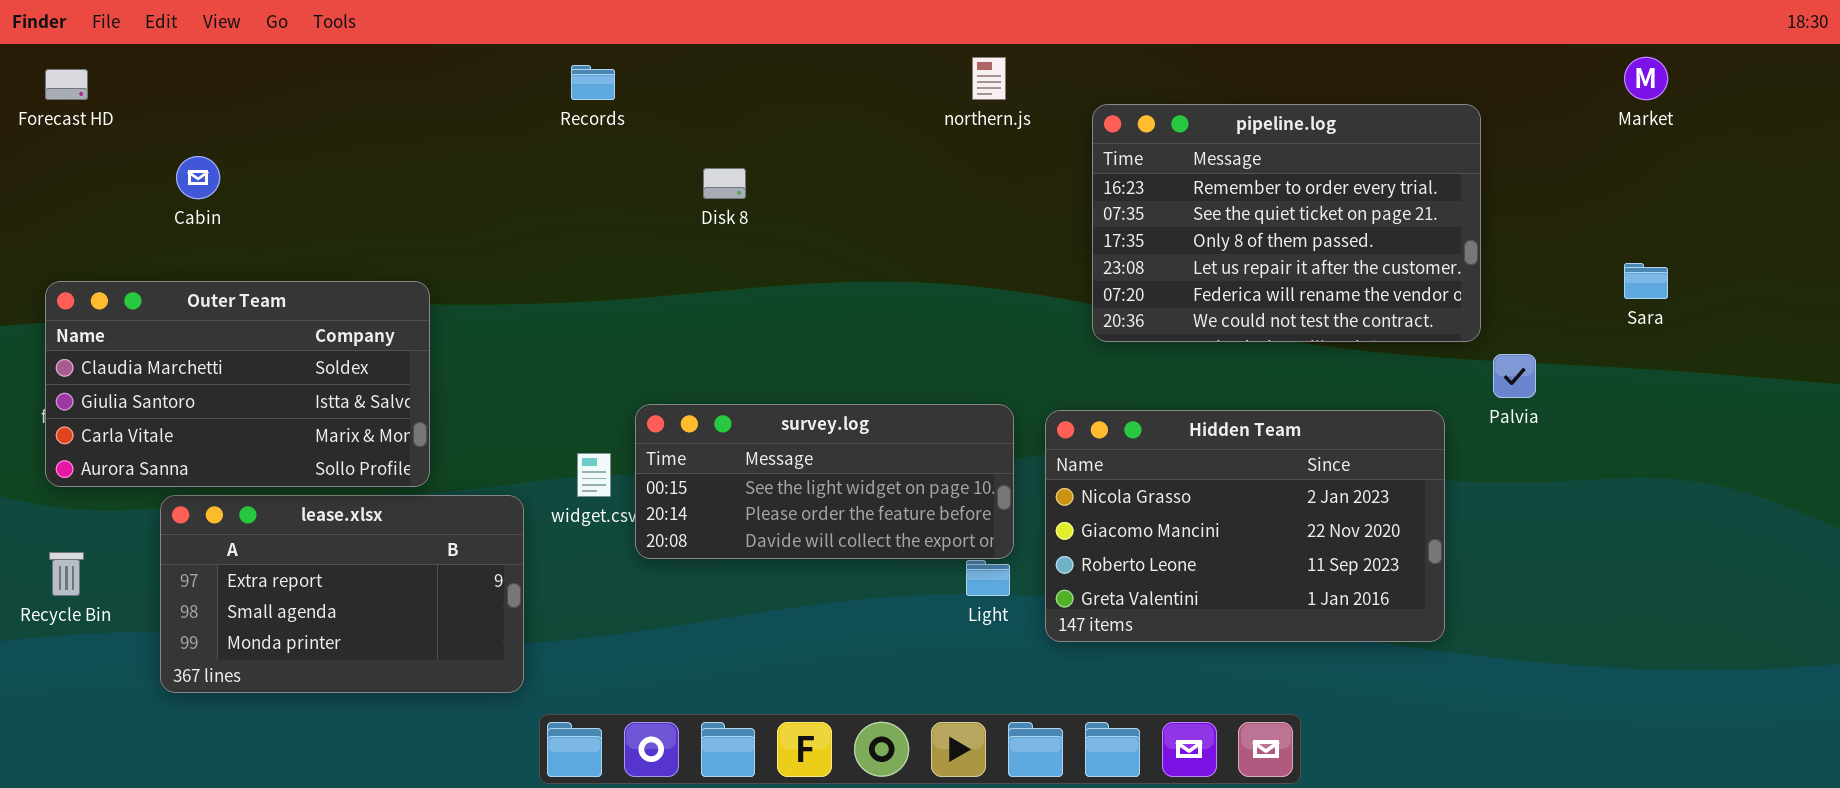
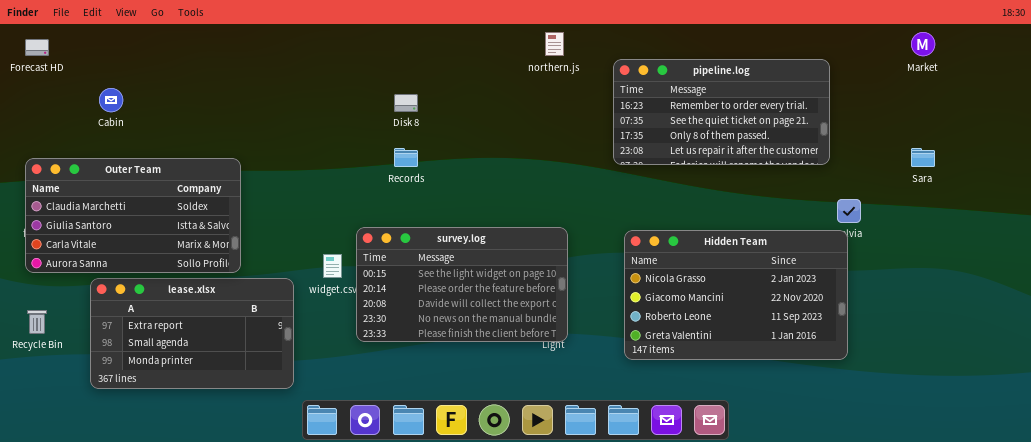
Records: [571,65,615,100] -> [394,148,418,167], moved
pipeline.log: [1092,104,1481,342] -> [613,59,830,165], resized
survey.log: [635,404,1014,559] -> [356,227,568,342], resized
Hidden Team: [1045,410,1445,642] -> [624,230,848,360], moved

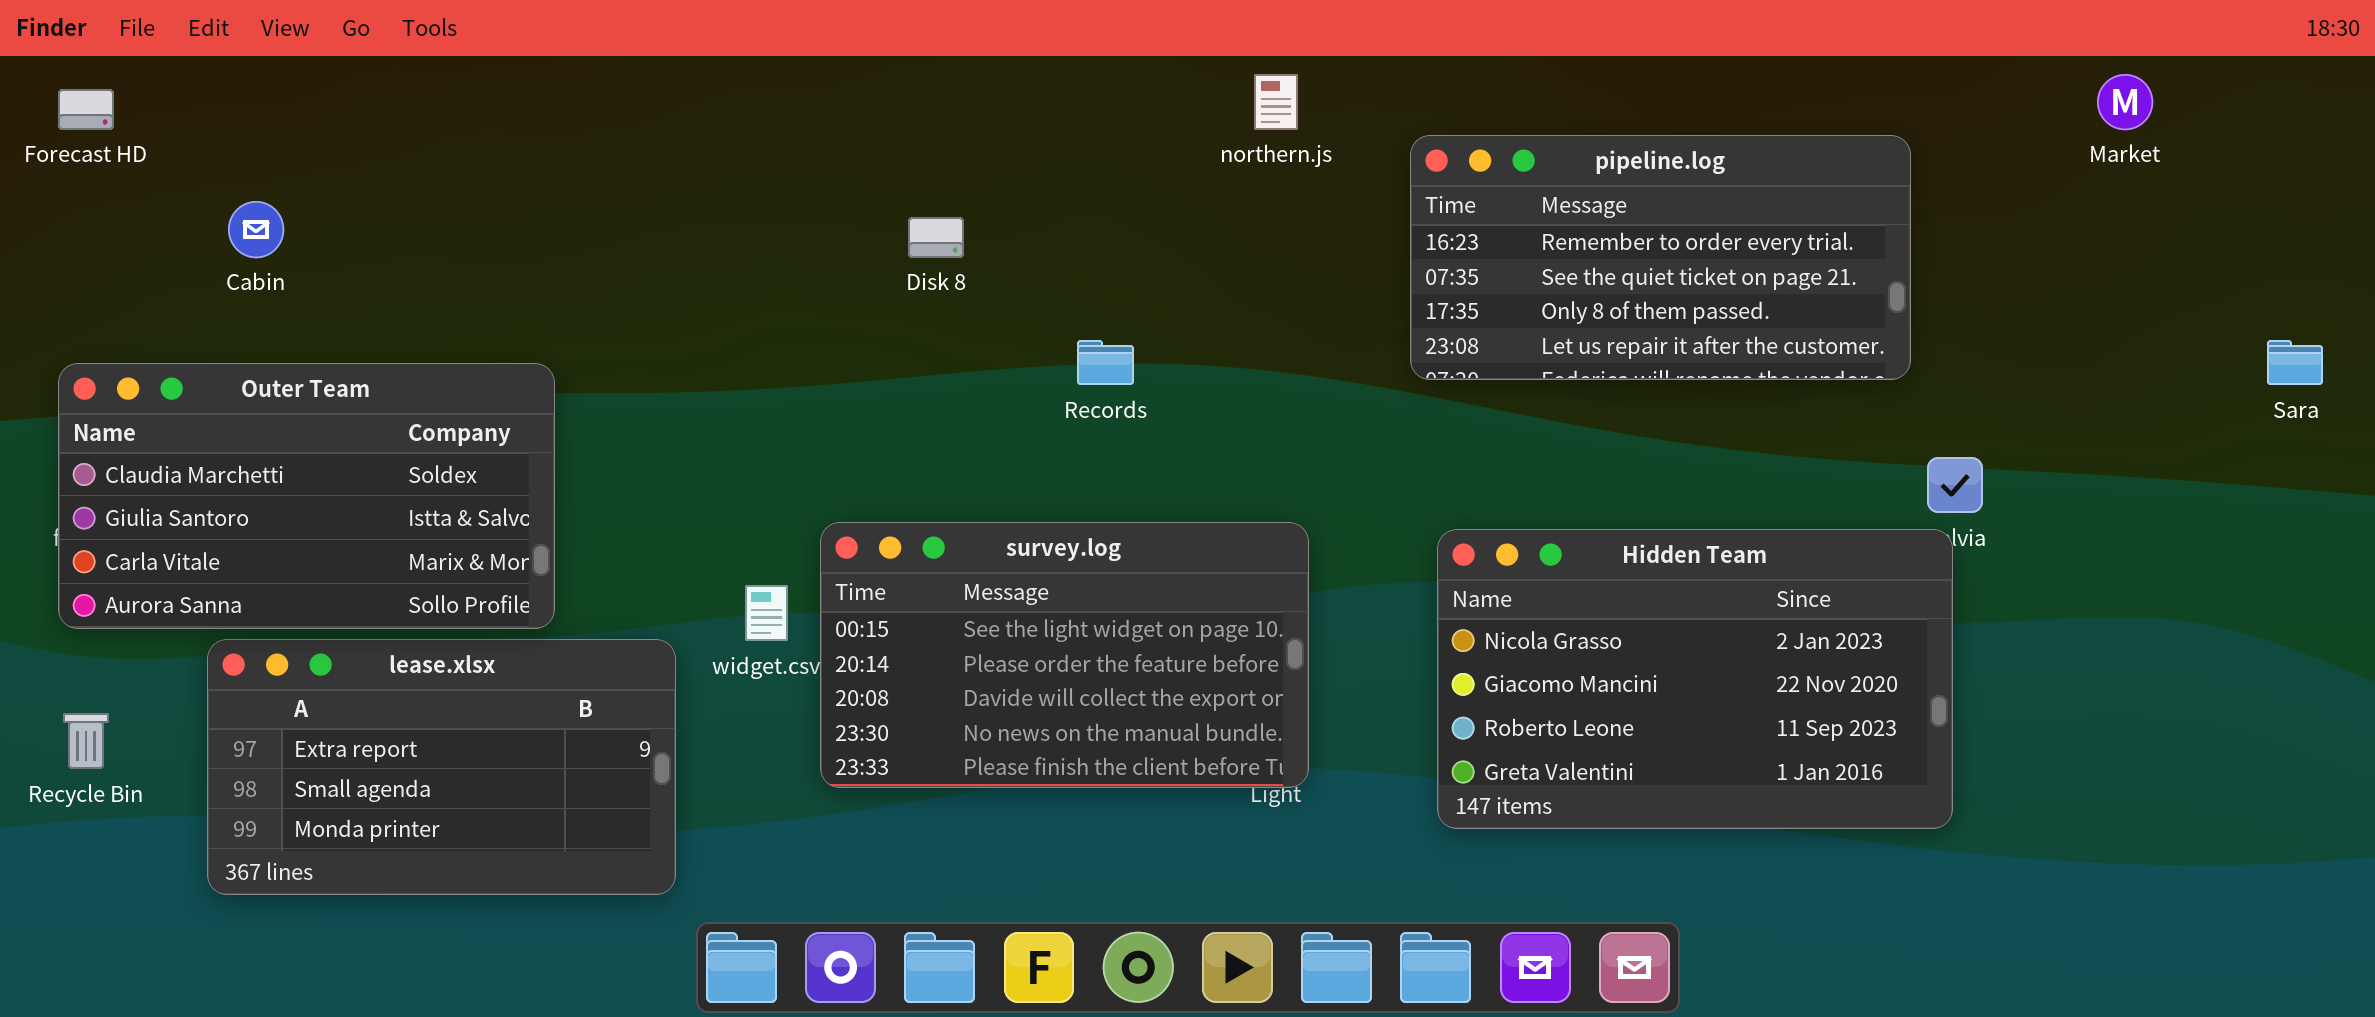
Records: [394,148,418,167] -> [1077,340,1134,385], moved
Sara: [911,148,935,167] -> [2267,340,2323,385], moved

